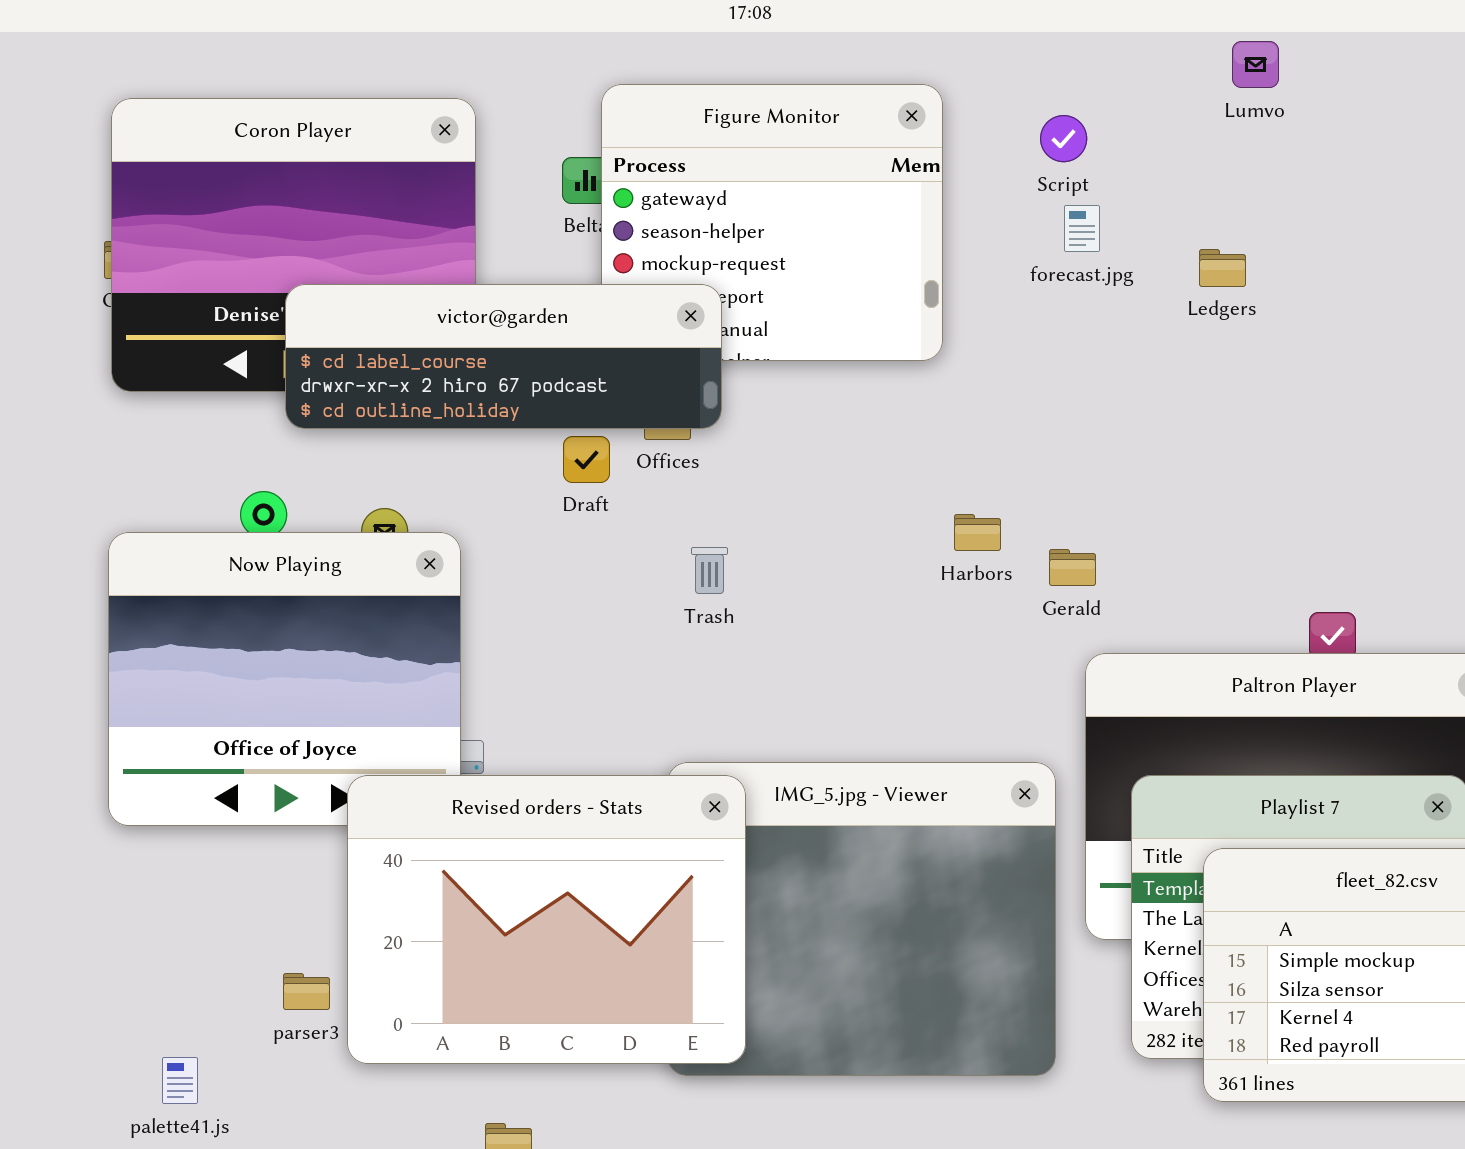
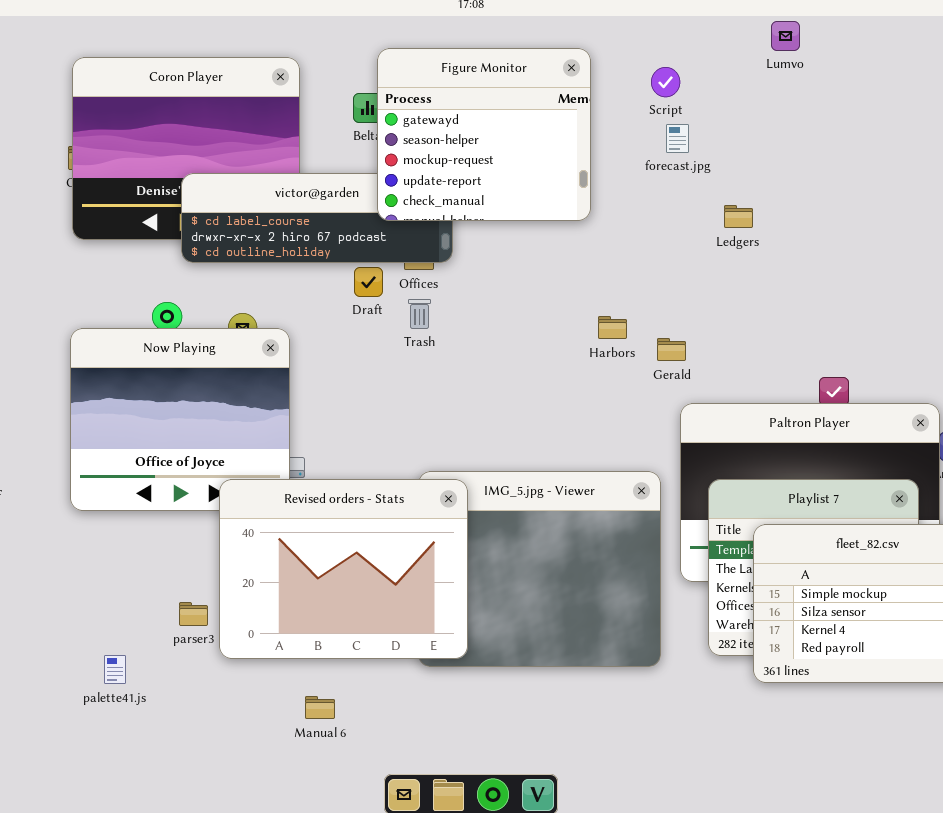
Figure Monitor: [601,84,943,361] -> [377,48,591,221], raised
Ledgers: [1199,249,1246,287] -> [724,205,753,228], moved
Trash: [691,547,728,594] -> [408,299,431,329], moved

